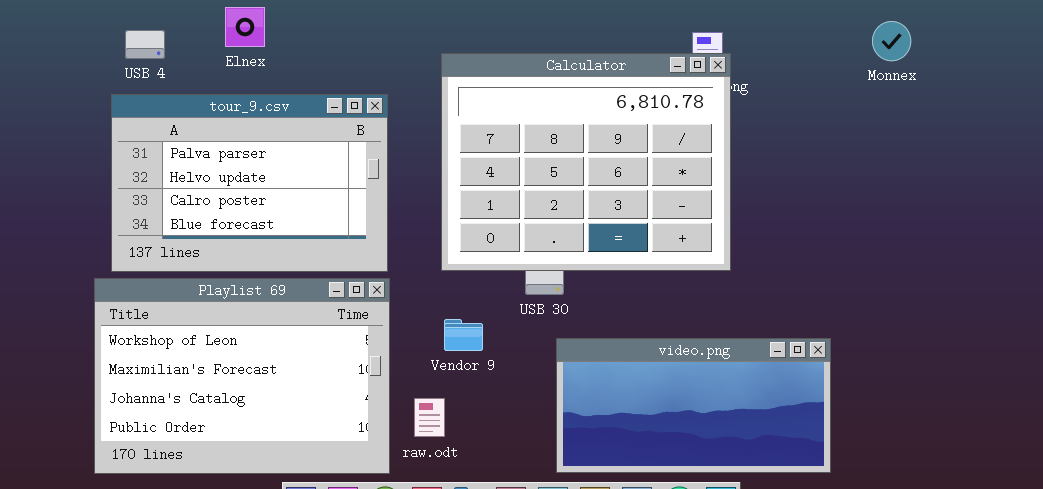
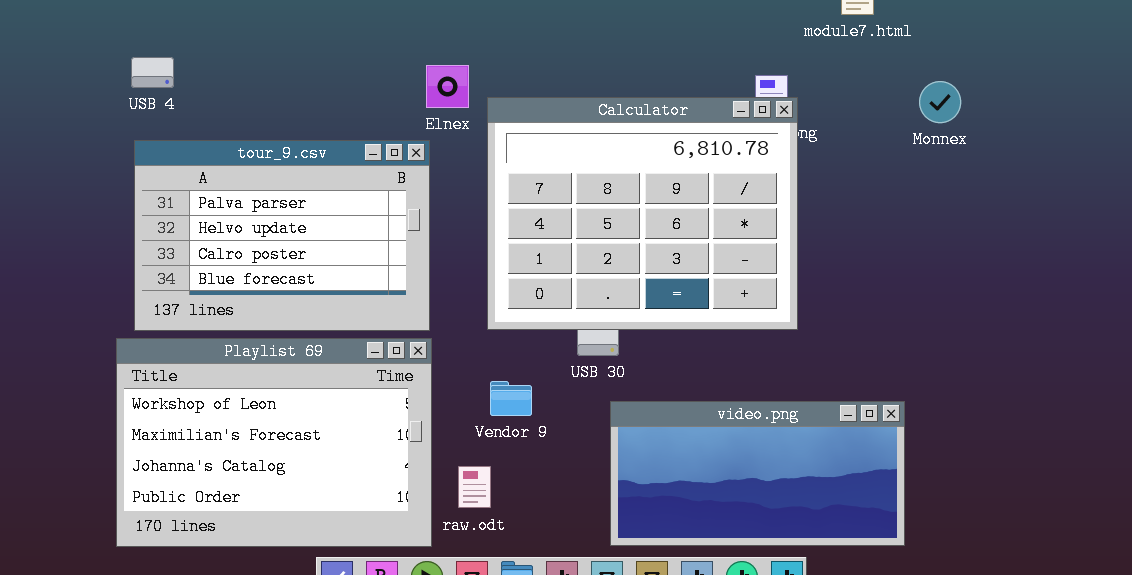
Elnex: [225,7,265,47] -> [426,65,469,108], moved
Monnex: [872,21,911,61] -> [919,81,961,123], moved
USB 4: [125,30,165,59] -> [131,57,174,88], moved

